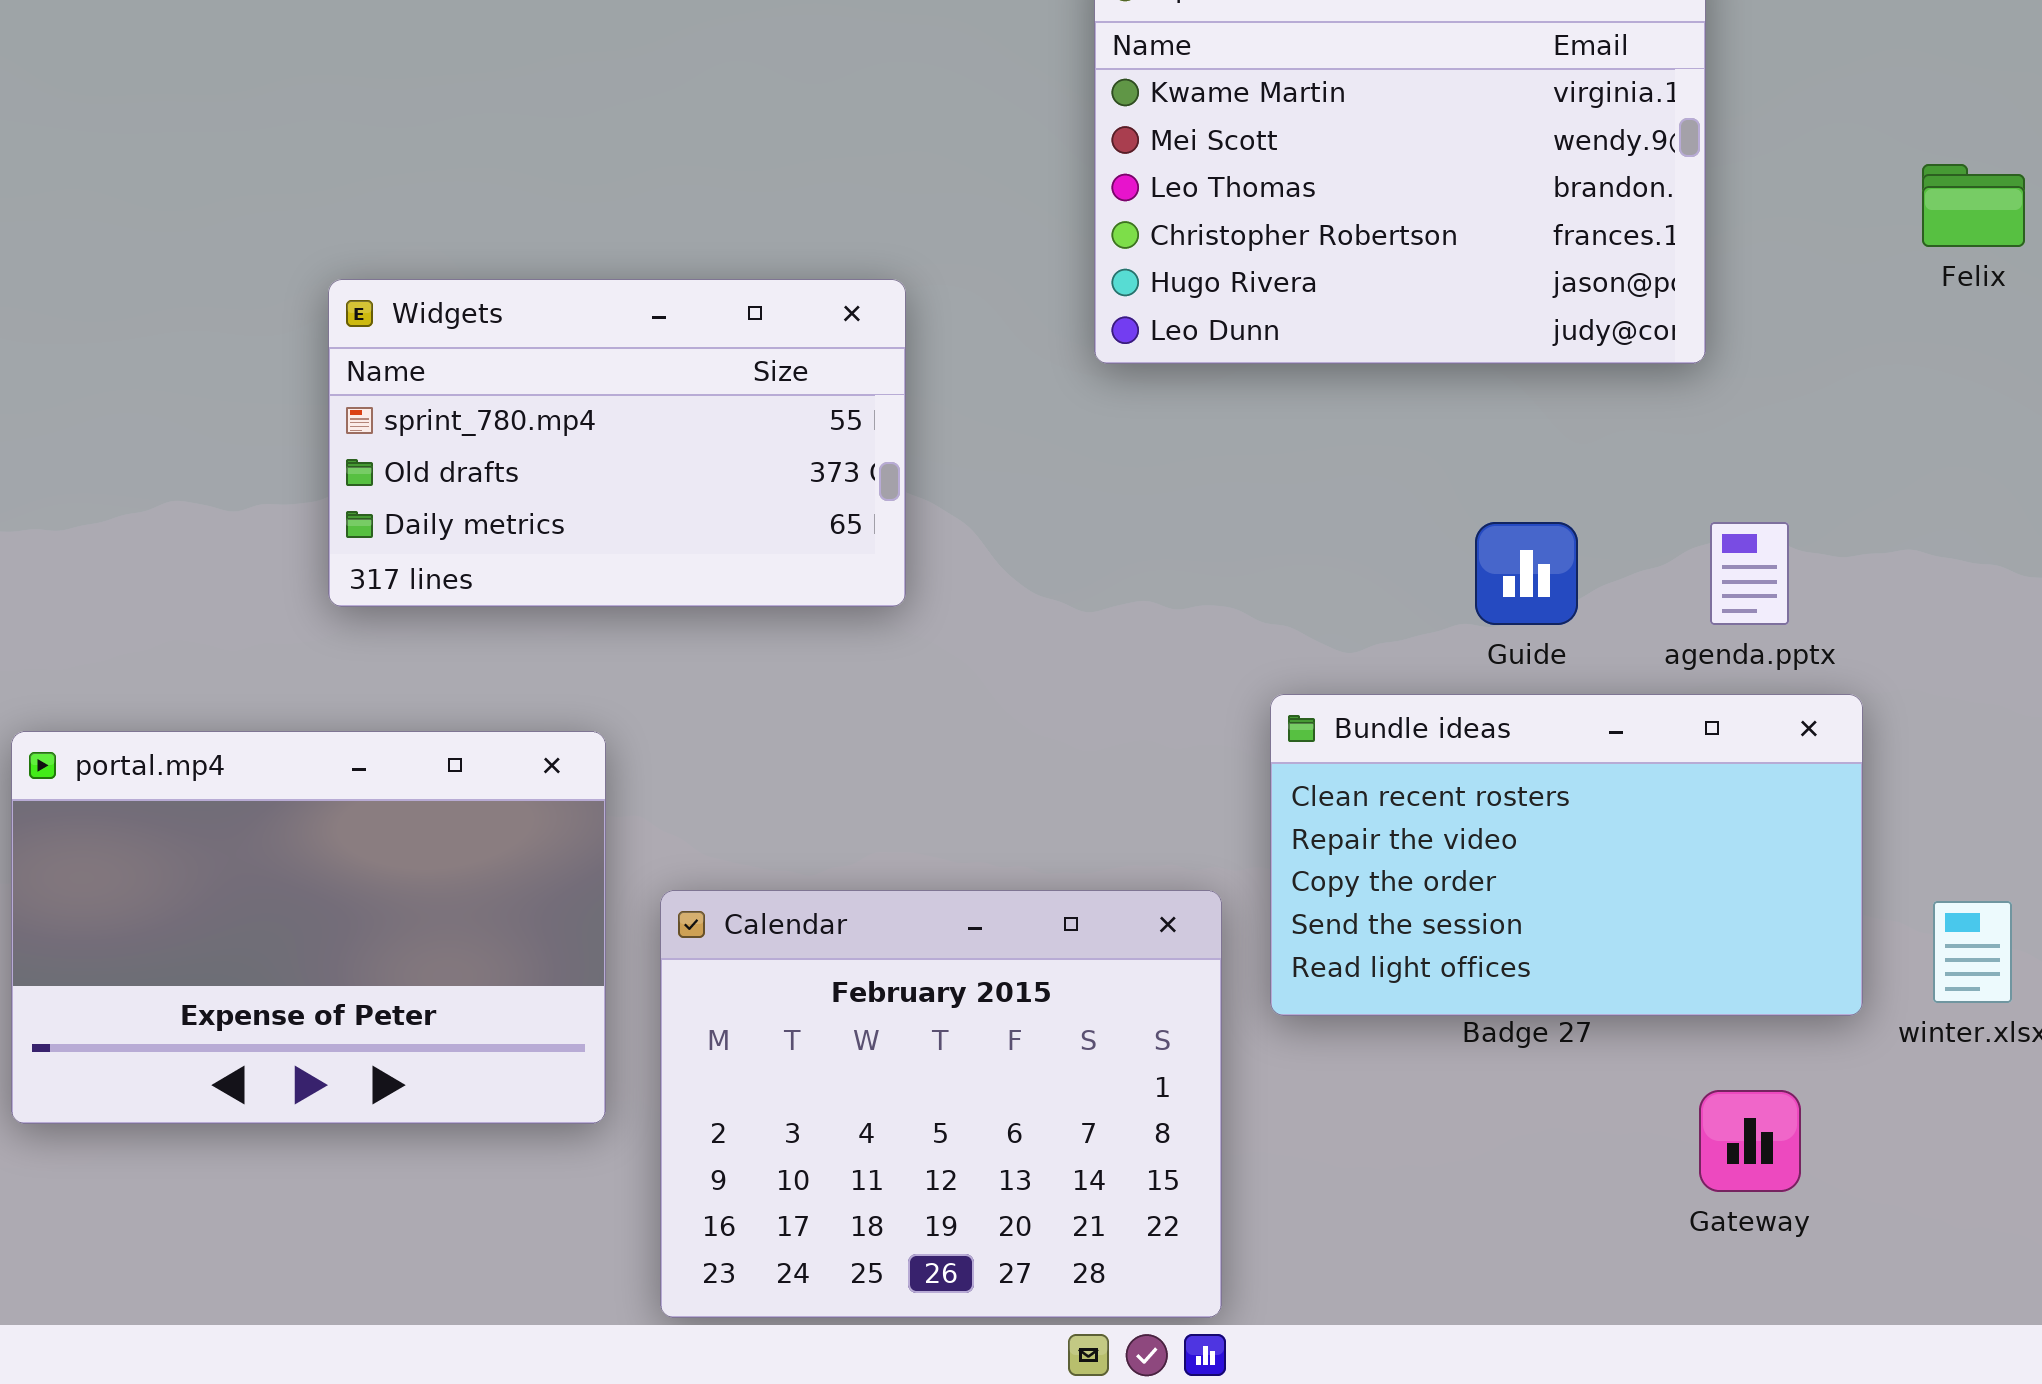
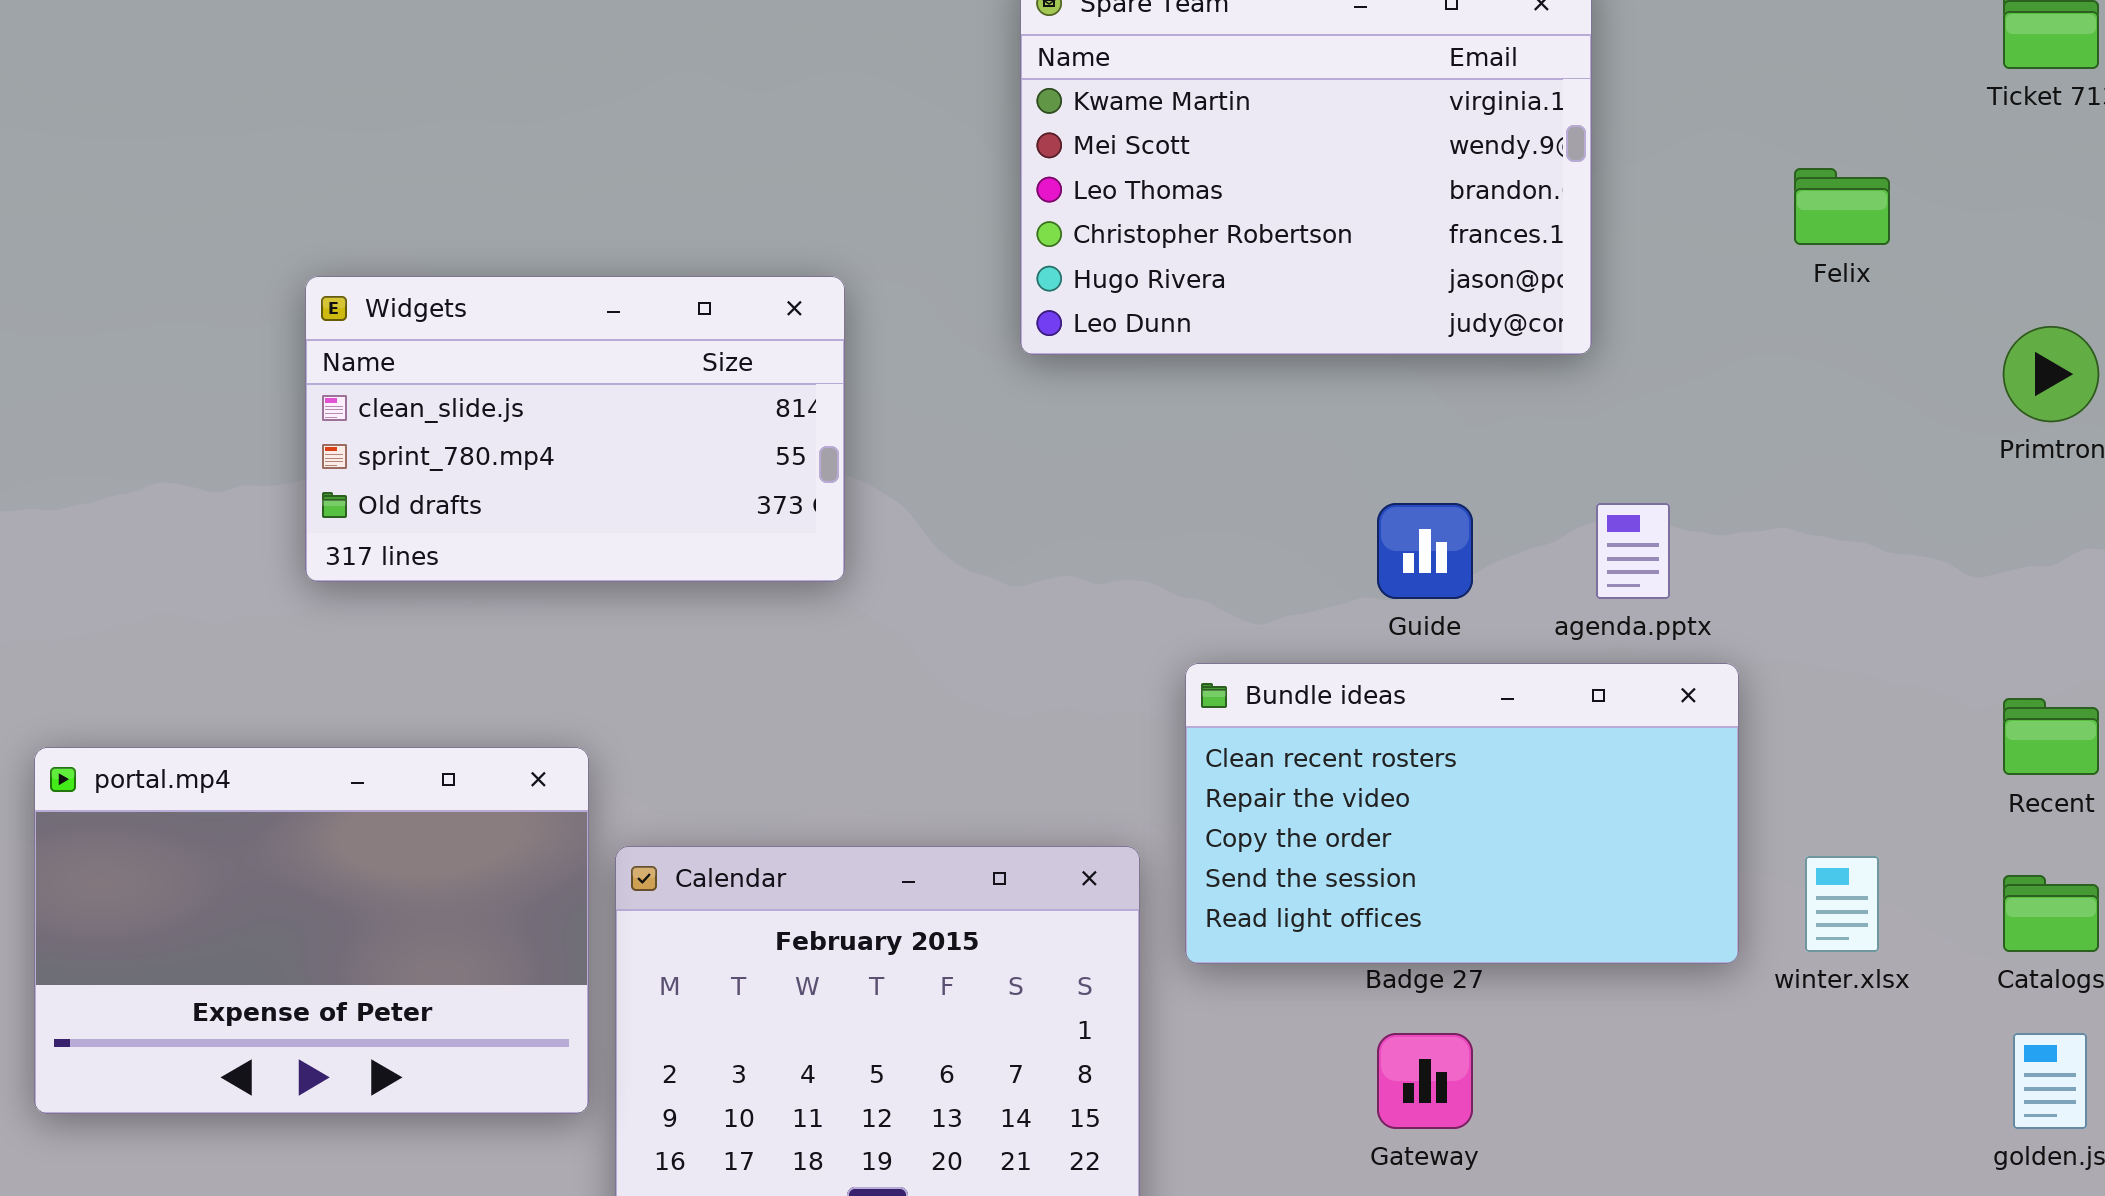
Widgets: [328,279,906,607] -> [305,276,845,582], scrolled up 1 row
portal.mp4: [11,731,606,1124] -> [34,747,589,1114], moved
Gateway: [1699,1090,1801,1192] -> [1377,1033,1473,1129], moved

